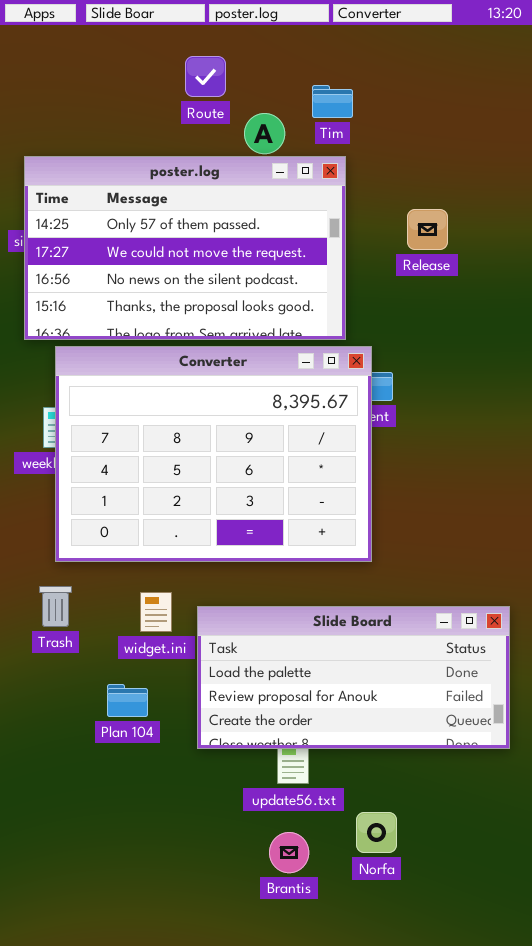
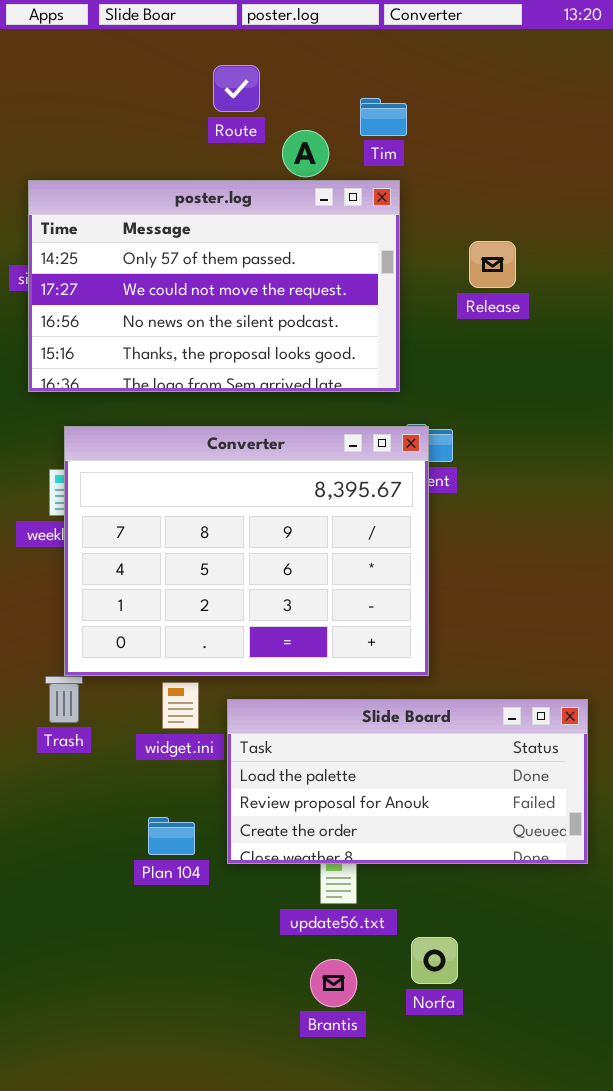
Converter: [55,346,372,562] -> [64,426,429,676], moved
Plan 104: [107,684,148,717] -> [148,817,195,855], moved

